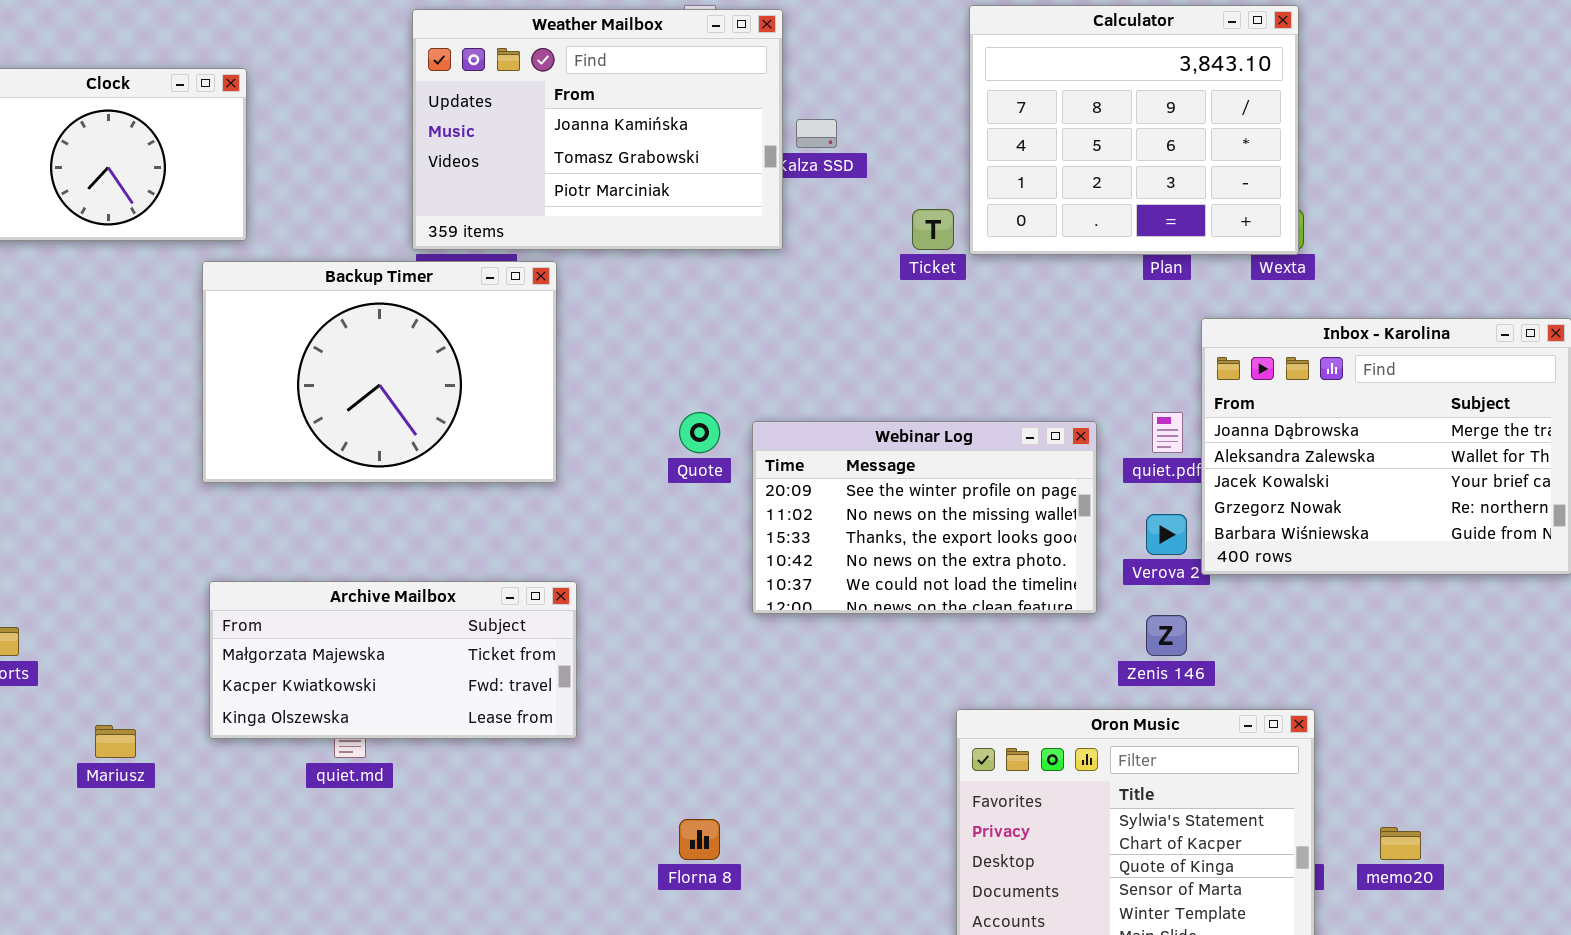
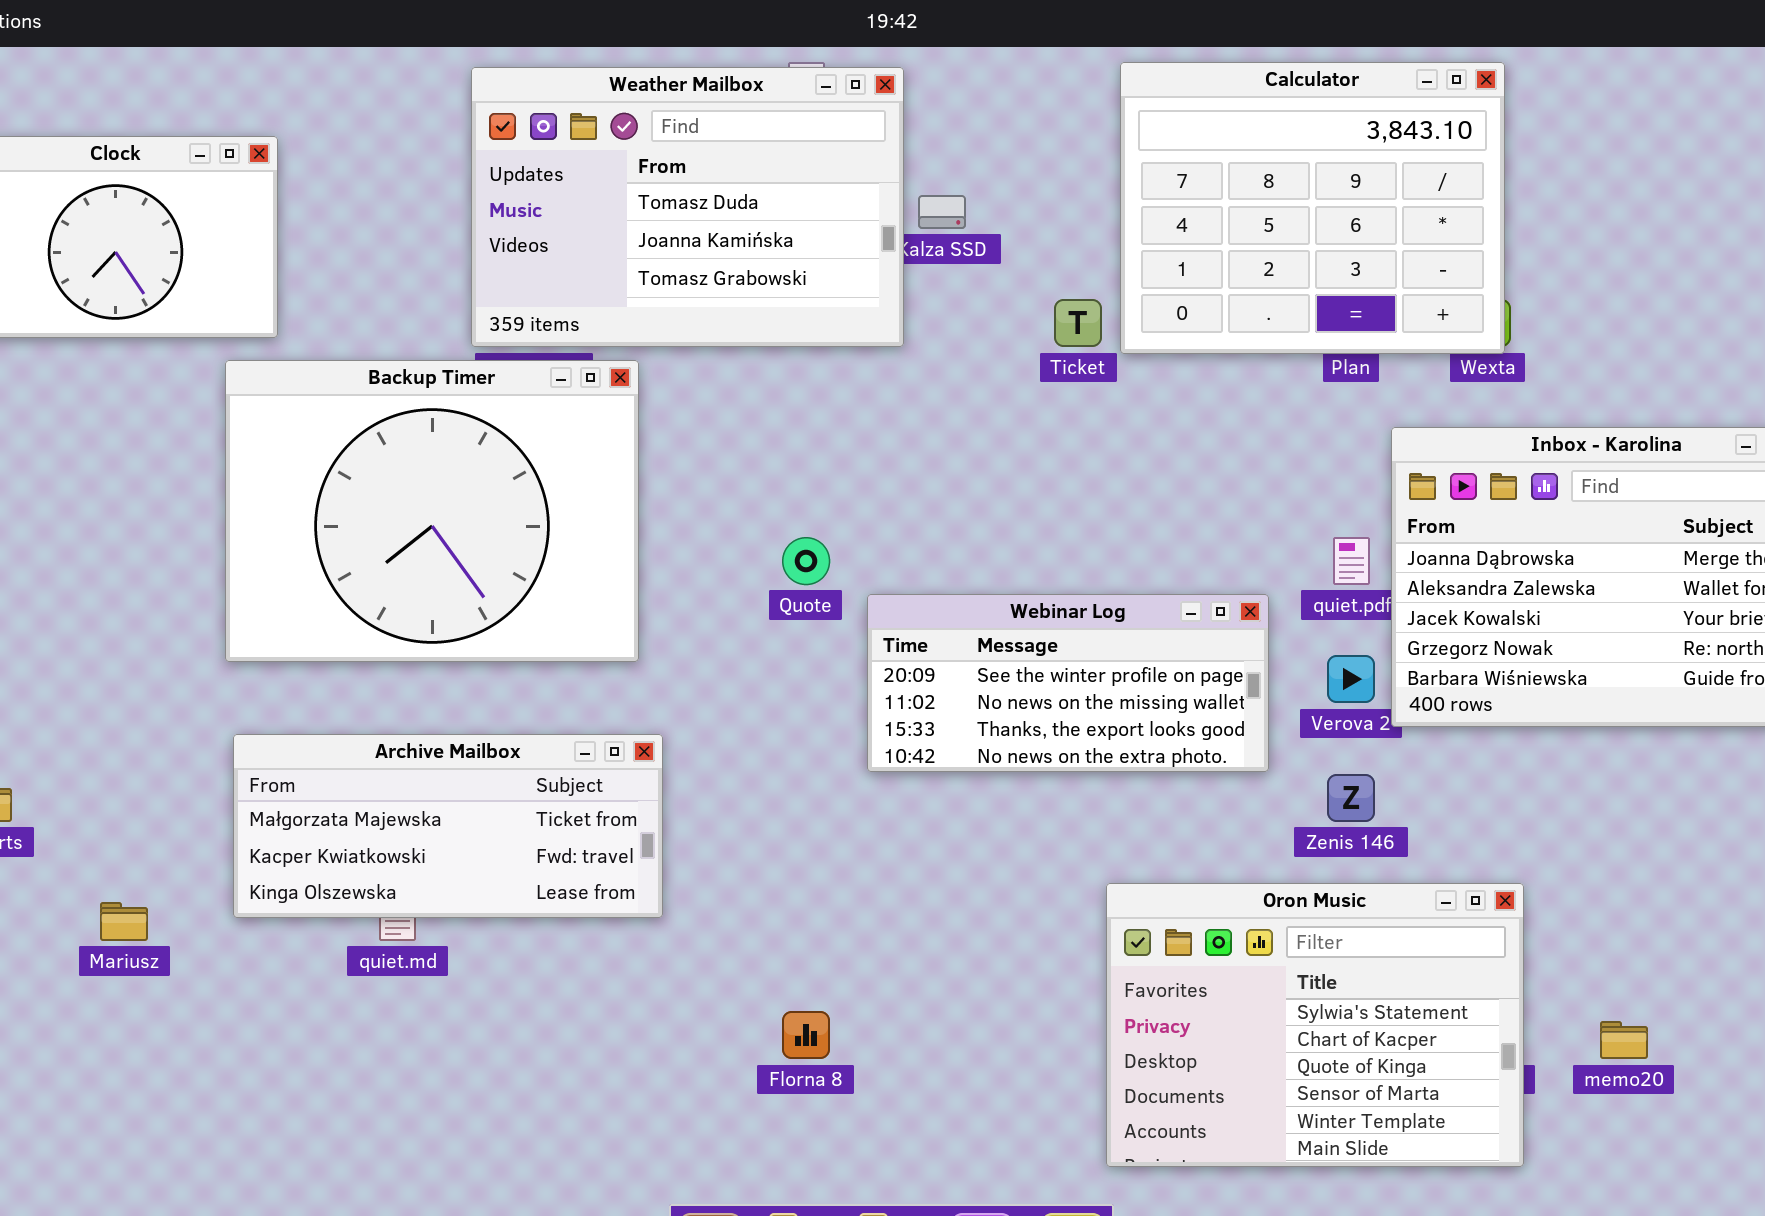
Weather Mailbox: [412,9,783,250] -> [471,67,904,347], scrolled up 1 row
Backup Timer: [202,261,557,483] -> [225,360,639,662], resized
Webinar Log: [752,421,1097,614] -> [867,594,1269,772], resized

